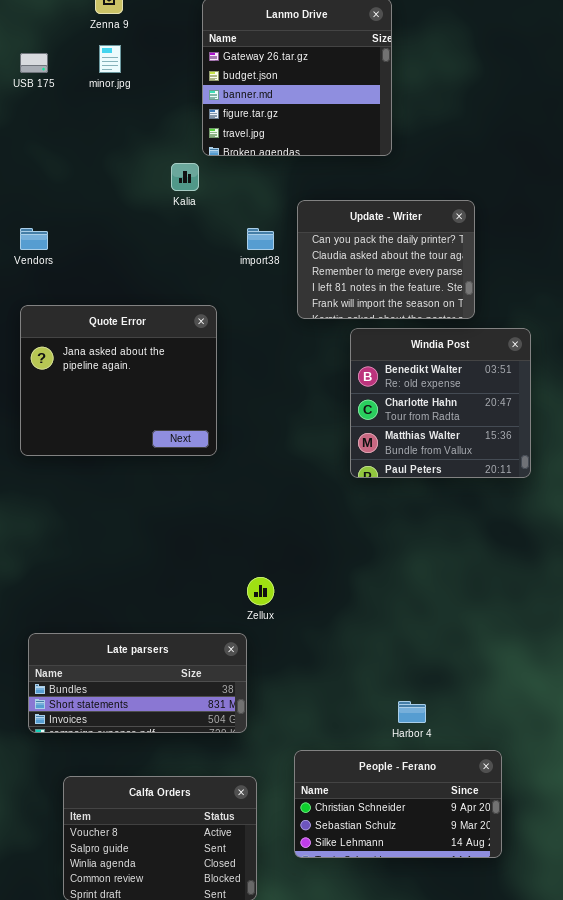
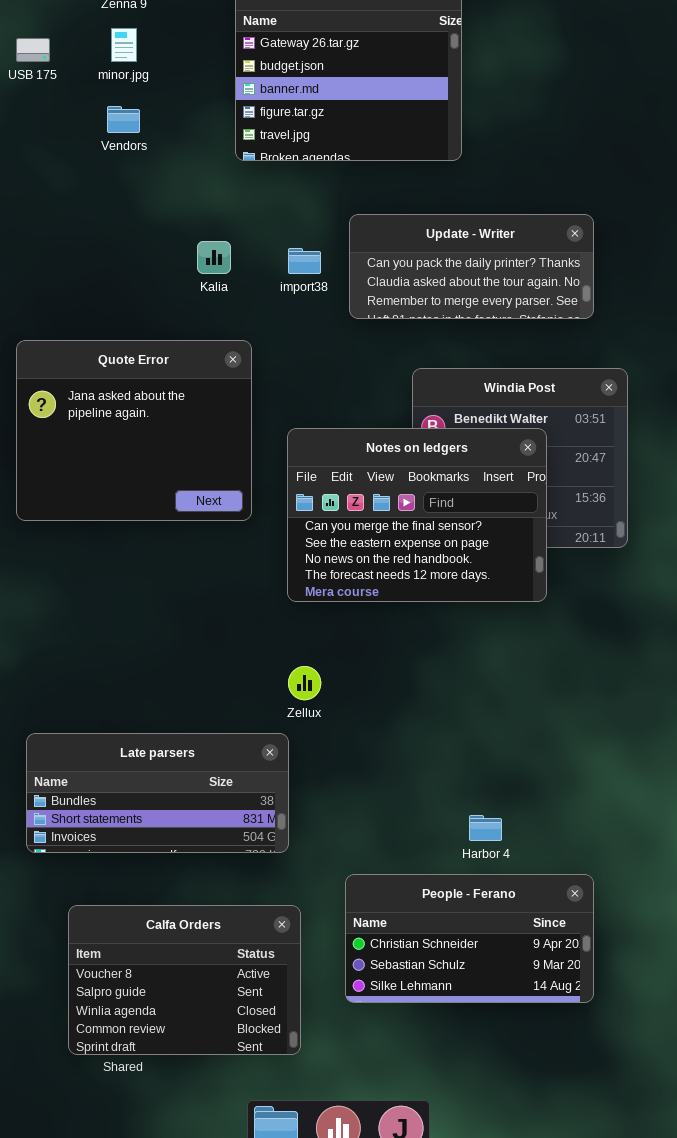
Kalia: [171,163,199,191] -> [197,241,231,274], moved
Update - Writer: [297,200,475,319] -> [349,214,594,319], resized
Vendors: [20,228,48,250] -> [107,106,140,133], moved
Notes on ledgers: none -> [287,428,547,602], opened

